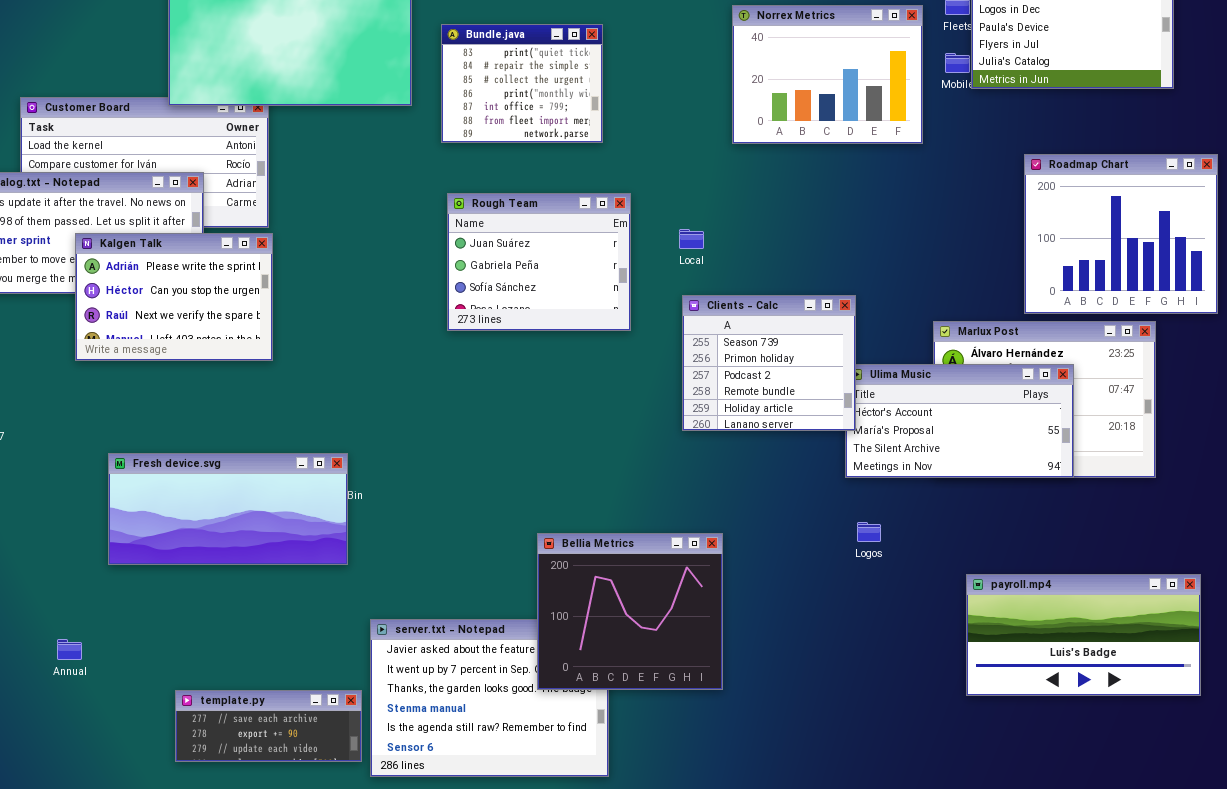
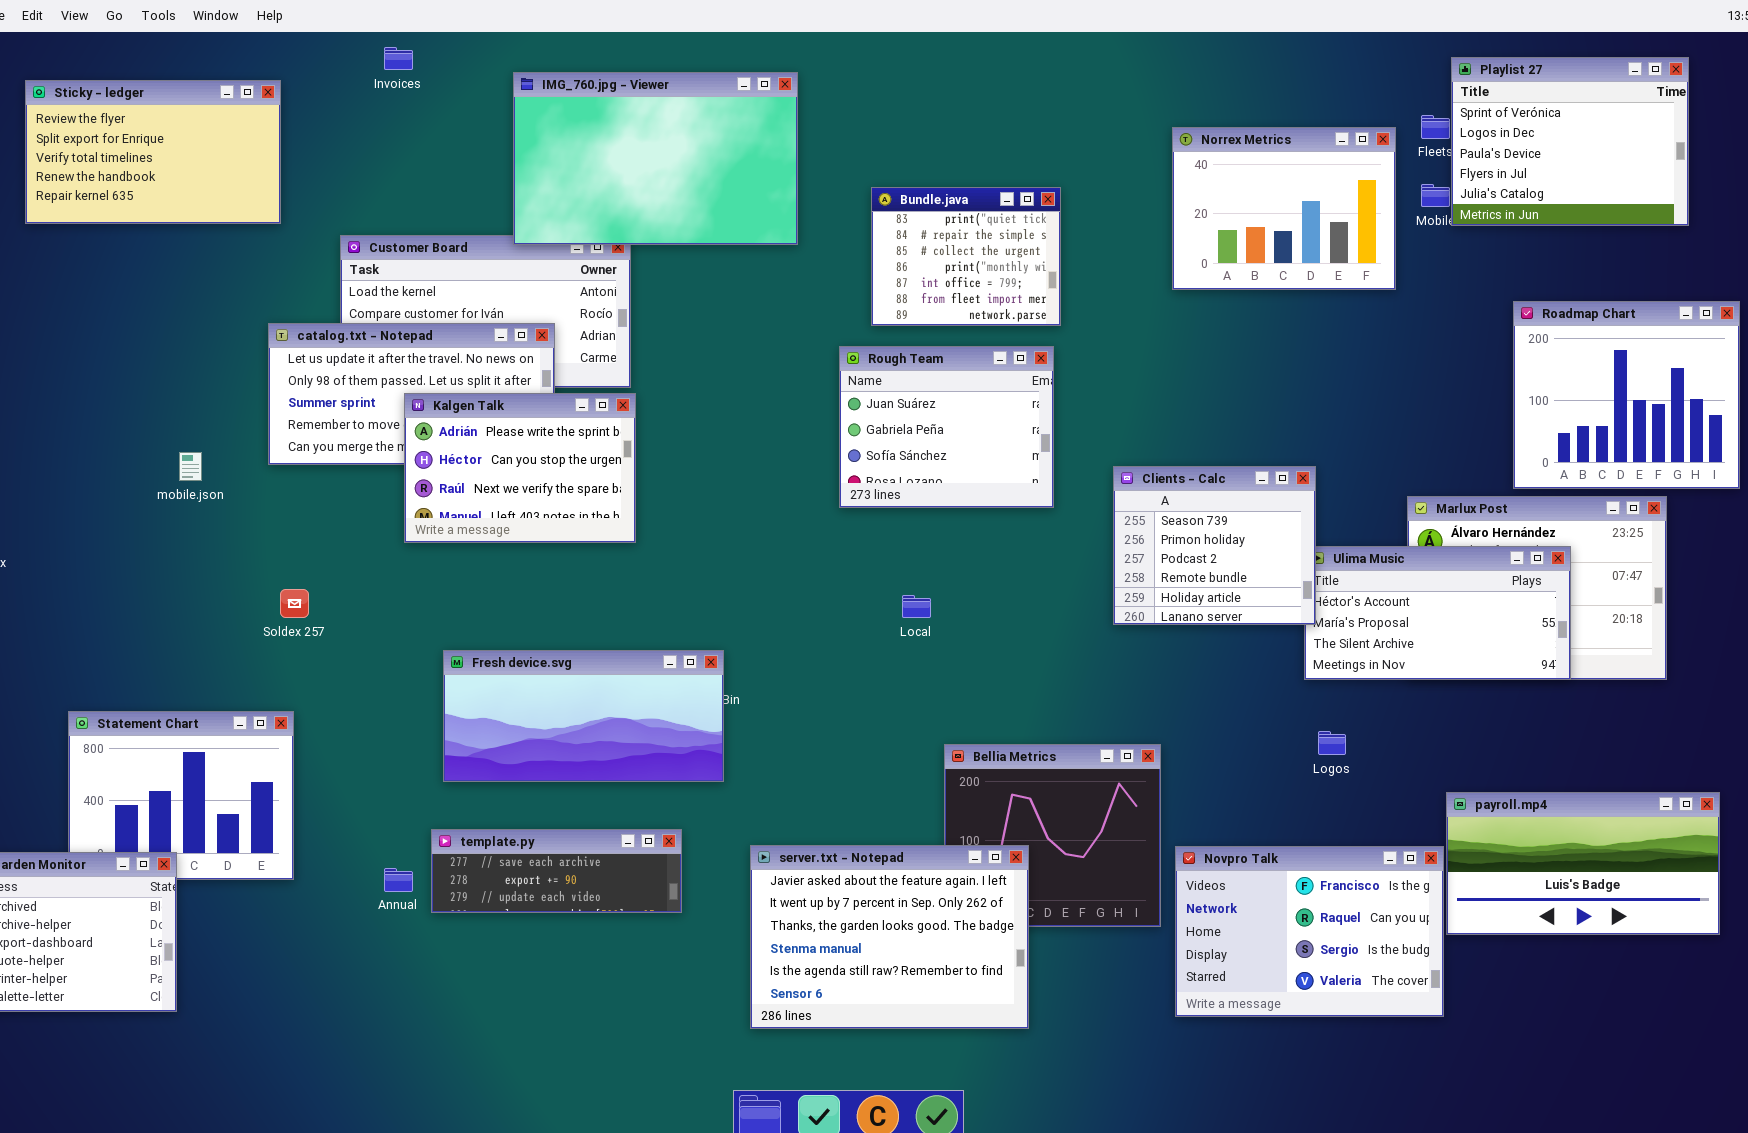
Bundle.java: [441,24,603,143] -> [871,187,1061,326], moved
Local: [679,229,704,249] -> [902,595,931,618], moved
server.txt - Notepad: [370,619,609,777] -> [750,845,1029,1029], raised
Novpro Talk: none -> [1175,846,1444,1017], opened
template.py: [175,690,362,762] -> [431,829,682,913], moved, resized

